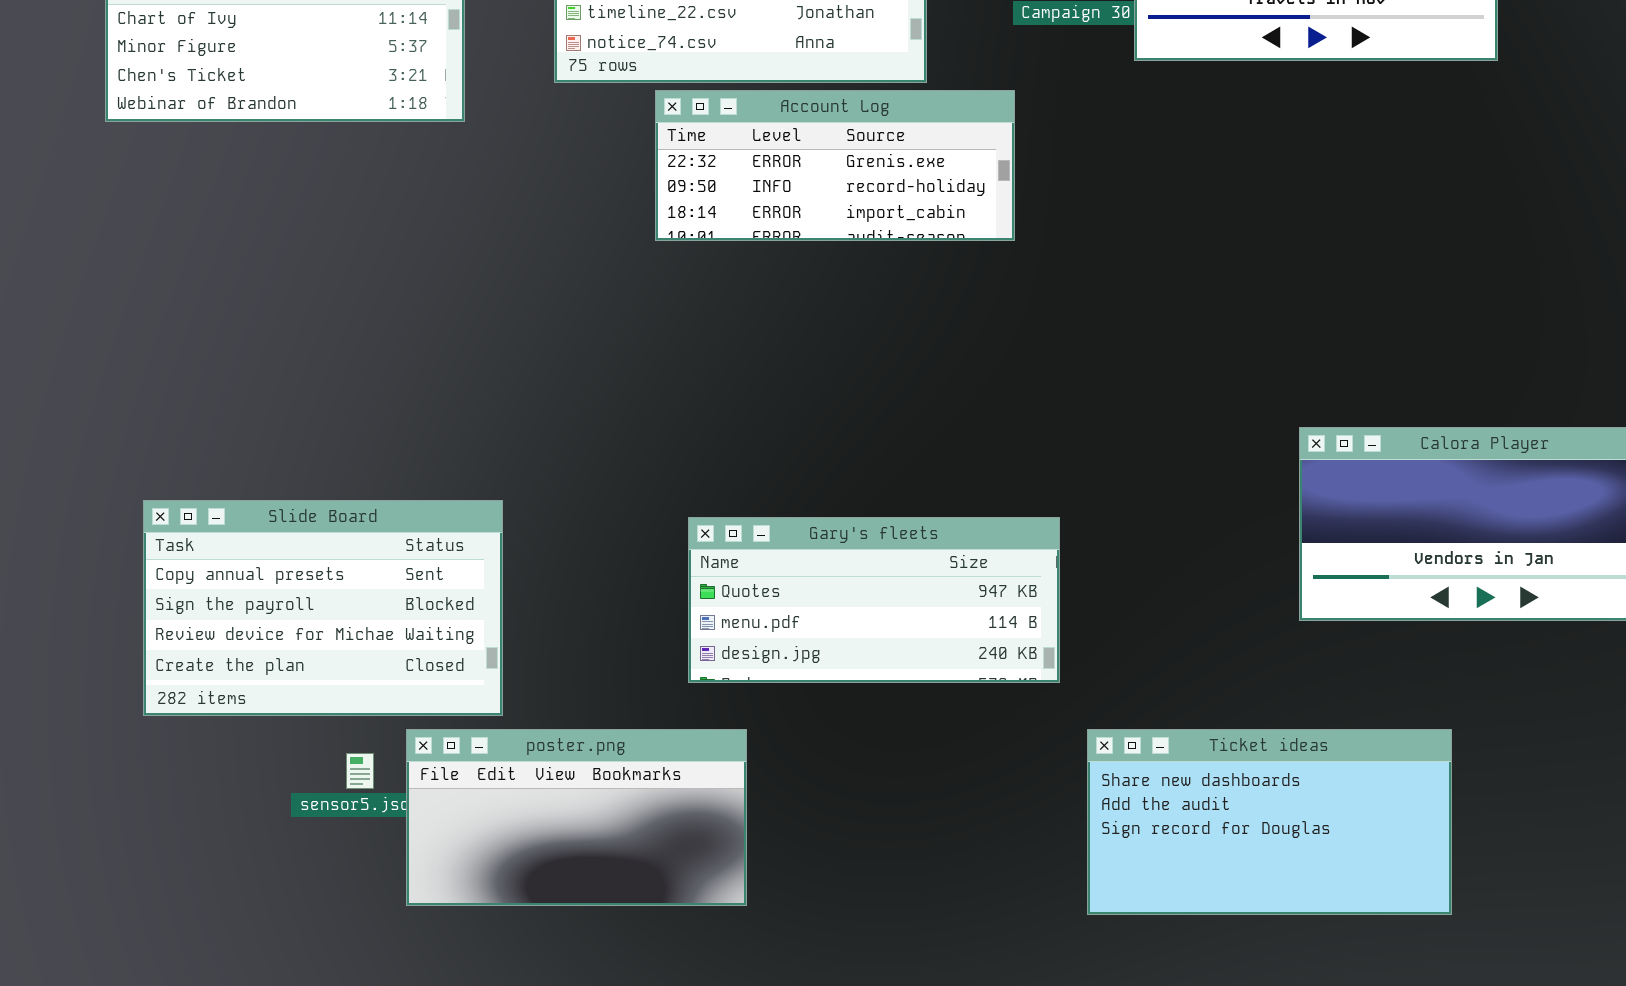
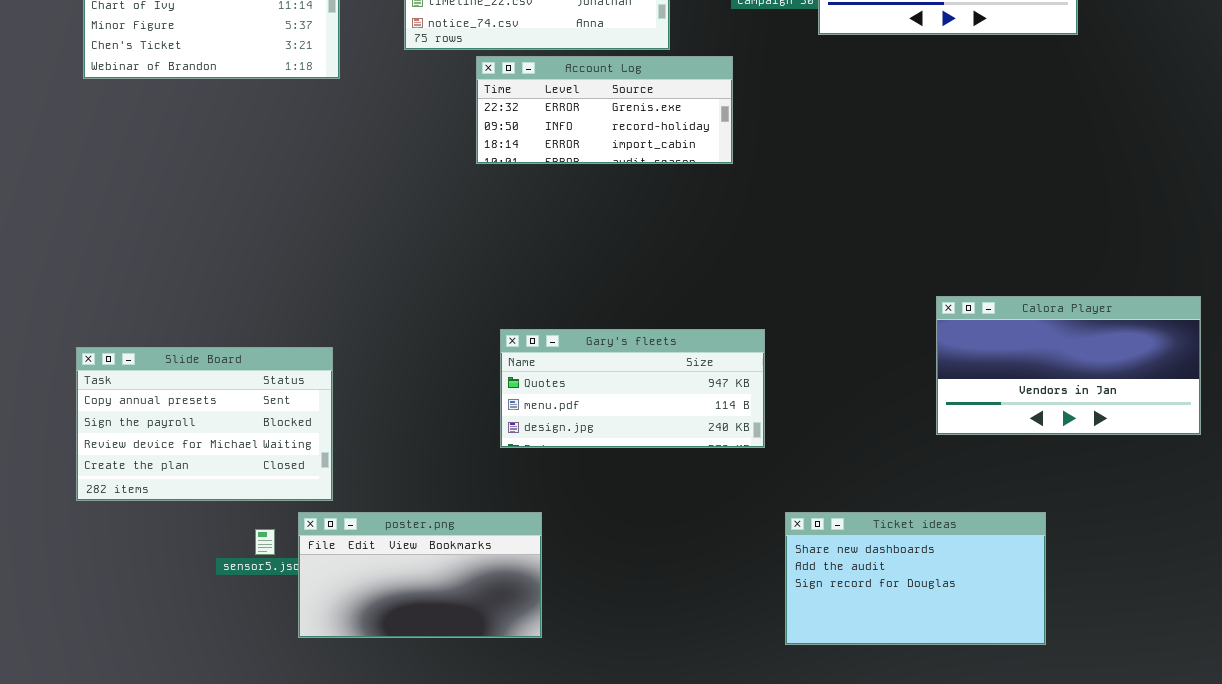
Slide Board: [143,500,503,716] -> [76,347,333,501], moved
Gary's fleets: [688,517,1060,683] -> [500,329,765,448], moved

